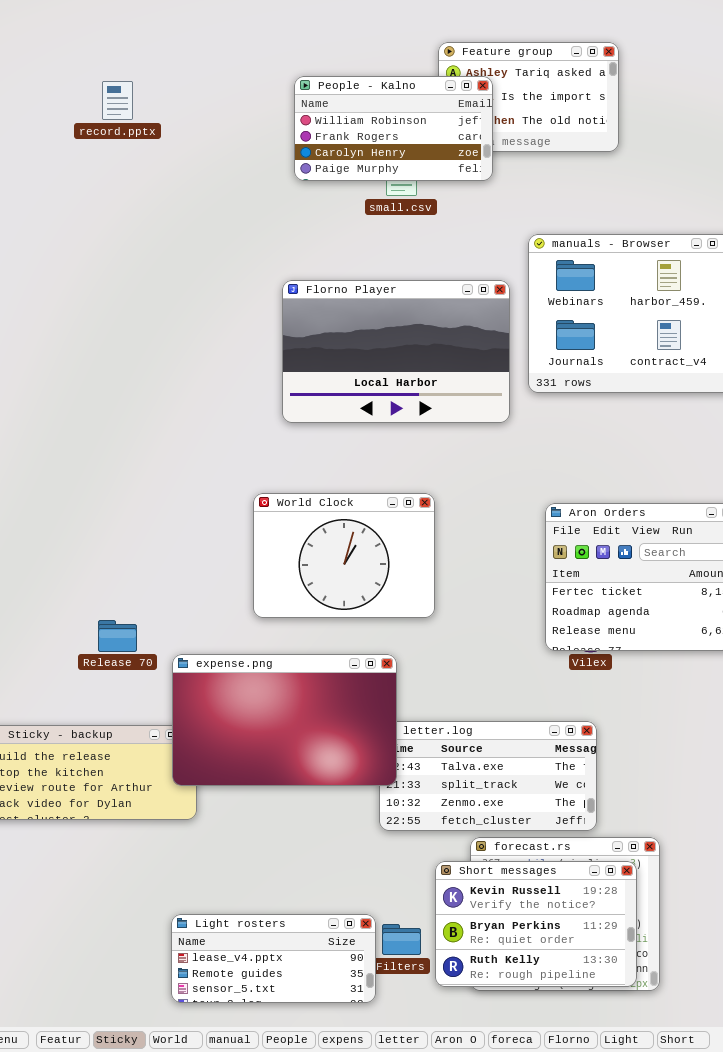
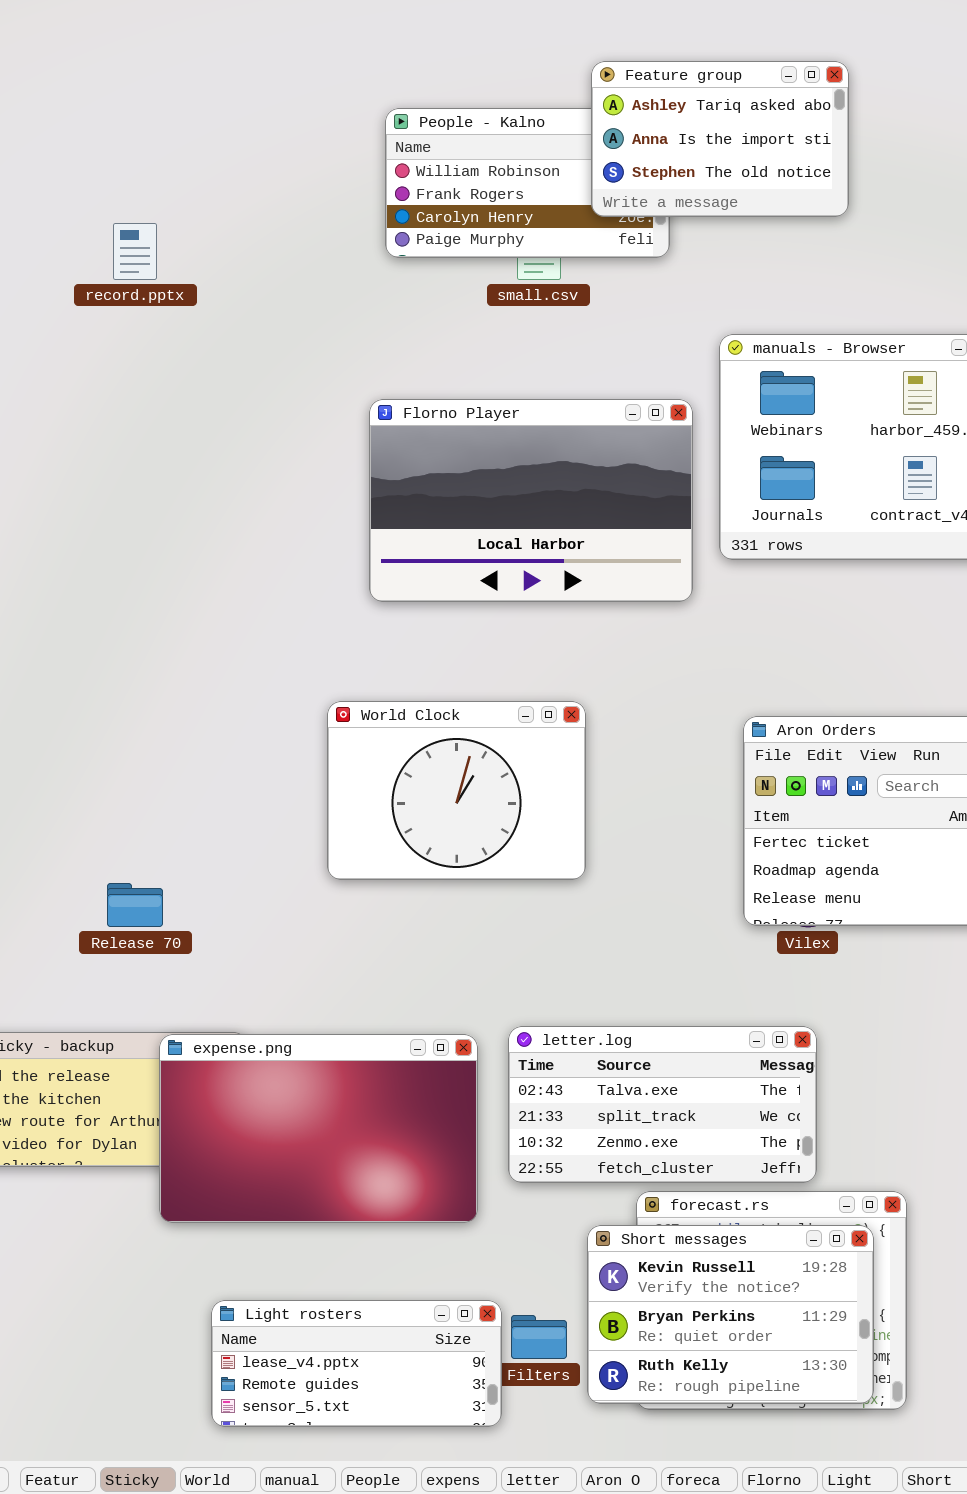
Feature group: [438,42,619,152] -> [591,61,849,217], raised
record.pptx: [102,81,133,120] -> [113,223,157,280], moved
expense.png: [172,654,397,786] -> [159,1034,478,1223], moved

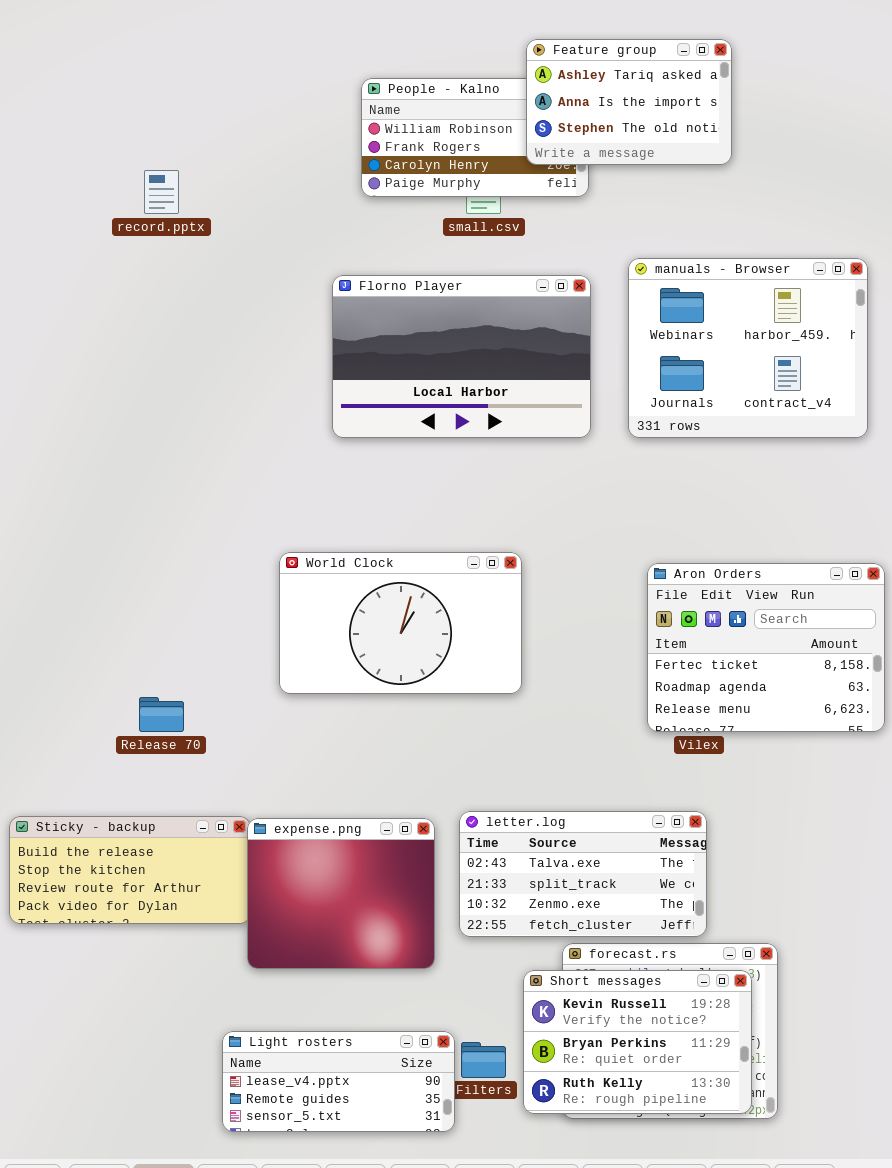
Florno Player: [369,399,693,602] -> [332,275,591,438], moved
World Clock: [327,701,586,880] -> [279,552,522,694], resized
expense.png: [159,1034,478,1223] -> [247,818,435,969], resized

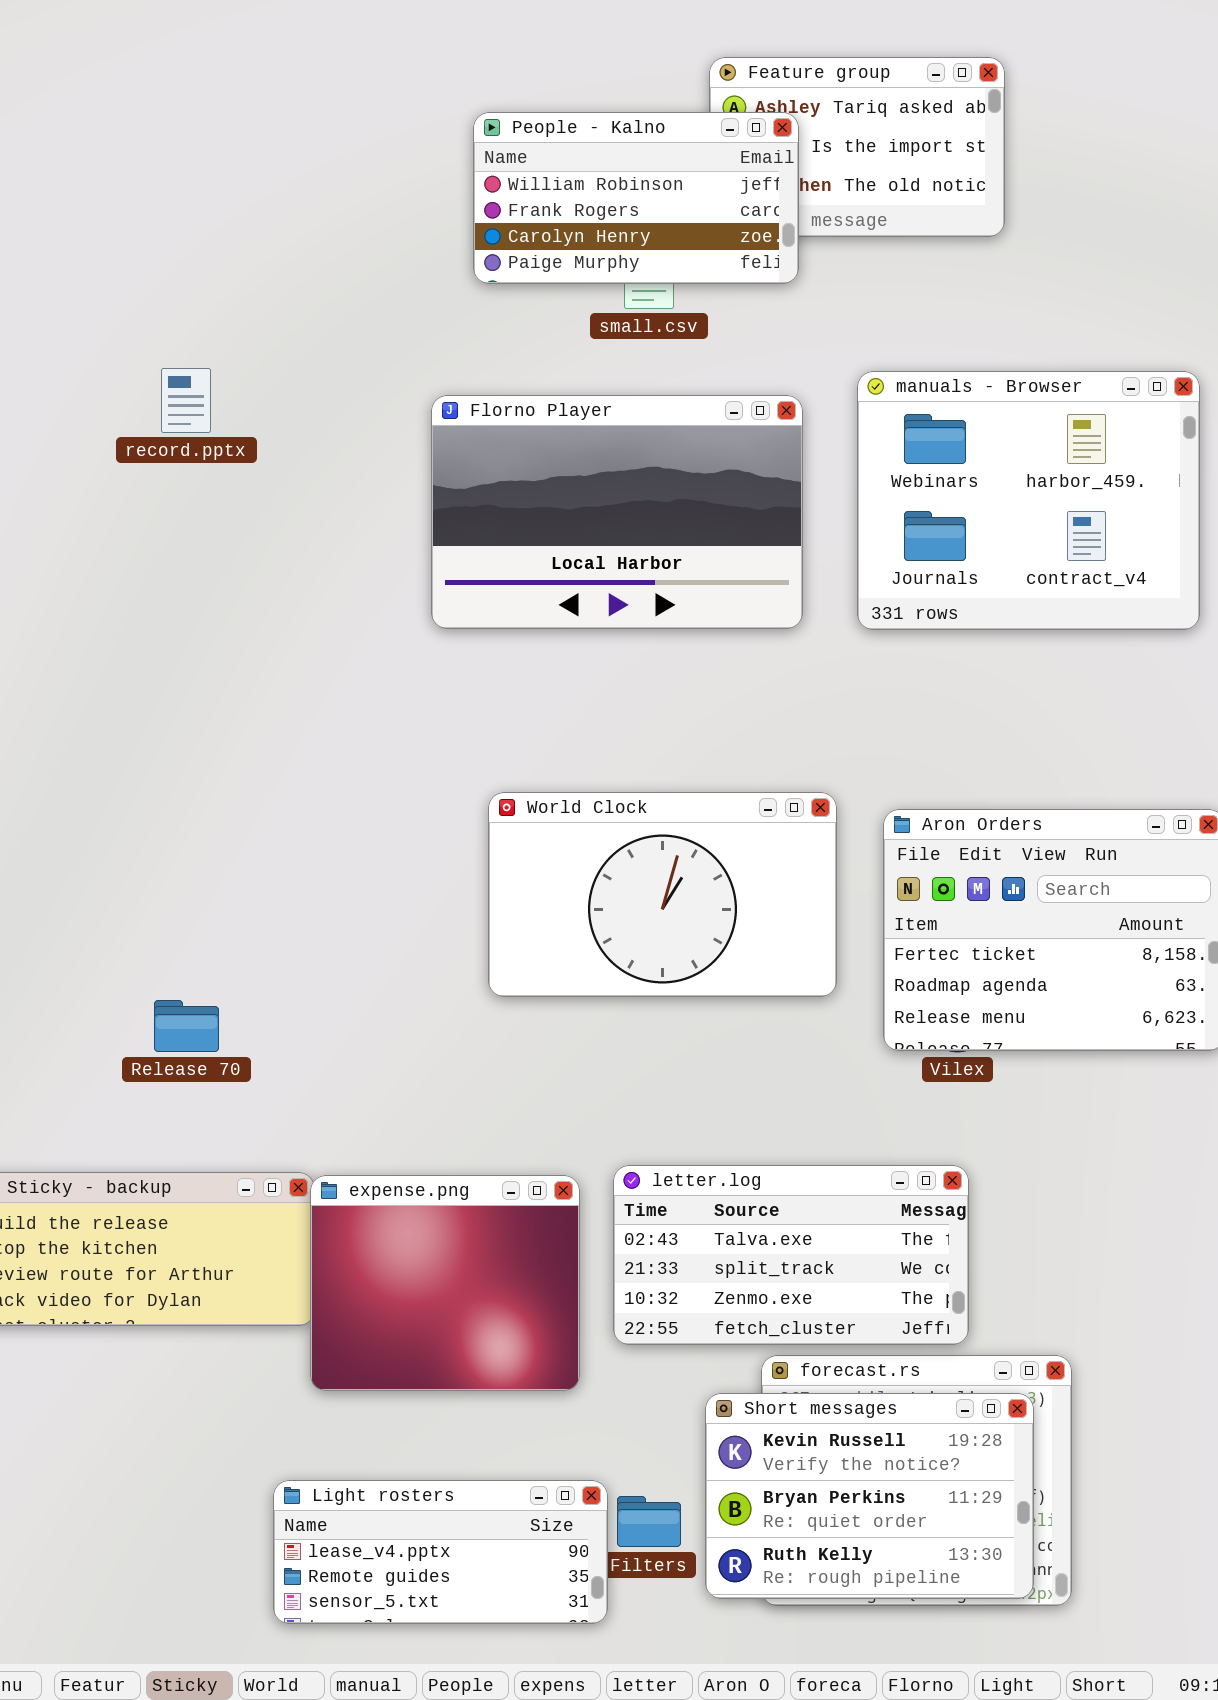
People - Kalno: [361,78,589,197] -> [473,112,799,284], raised
record.pptx: [144,170,179,214] -> [161,368,211,433], moved
World Clock: [279,552,522,694] -> [488,792,837,997], moved

